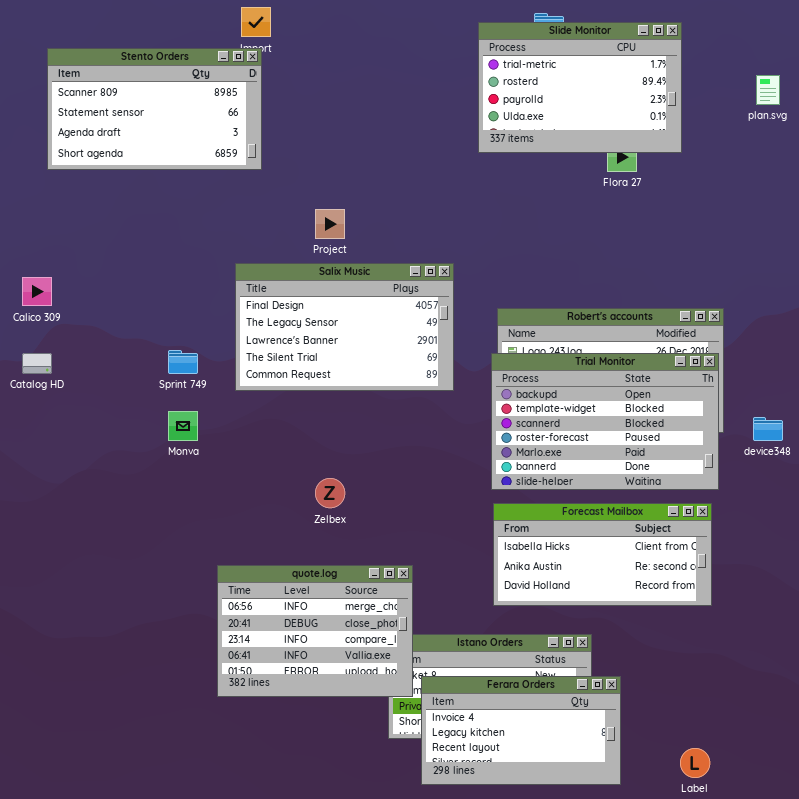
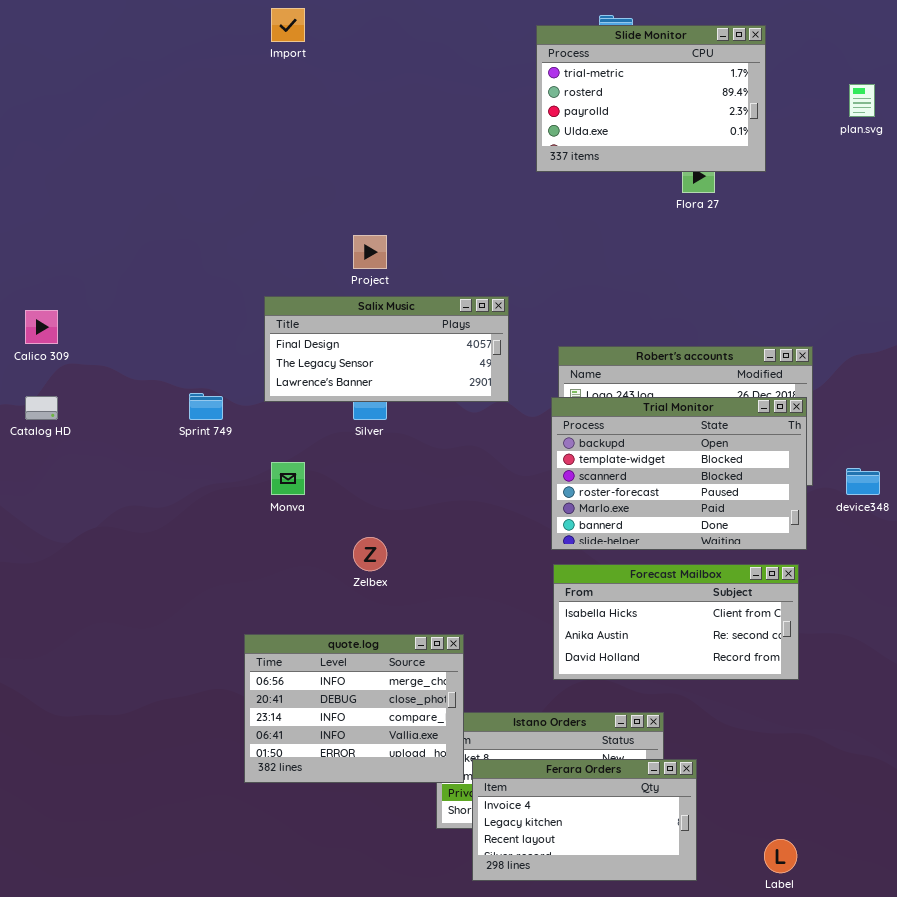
Stento Orders: [47,48,262,170] -> none, closed
Salix Music: [235,263,454,391] -> [264,296,509,402], resized
Monva: [168,411,198,441] -> [271,462,305,495], moved

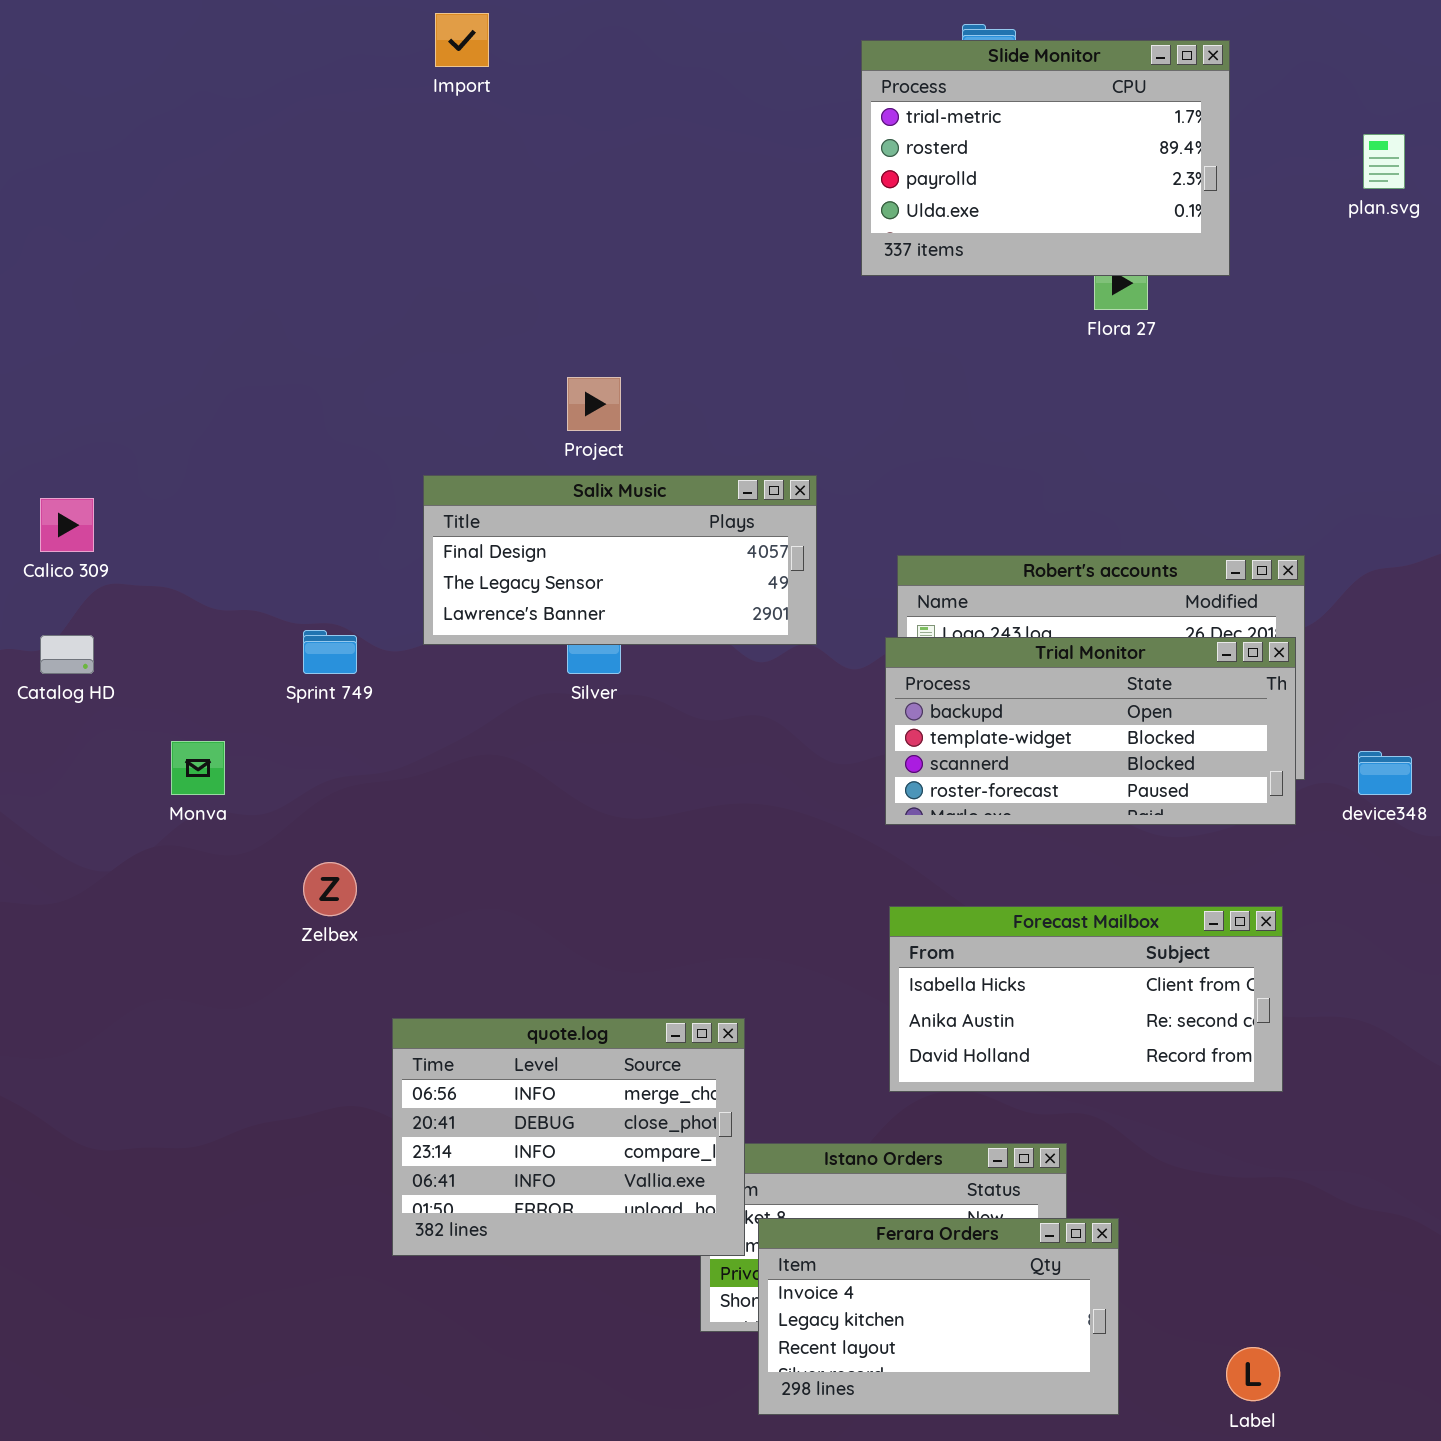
Trial Monitor: [551,397,807,550] -> [885,637,1296,825], resized
Monva: [271,462,305,495] -> [171,741,225,795], moved
Zelbex: [353,537,387,571] -> [303,862,357,916], moved

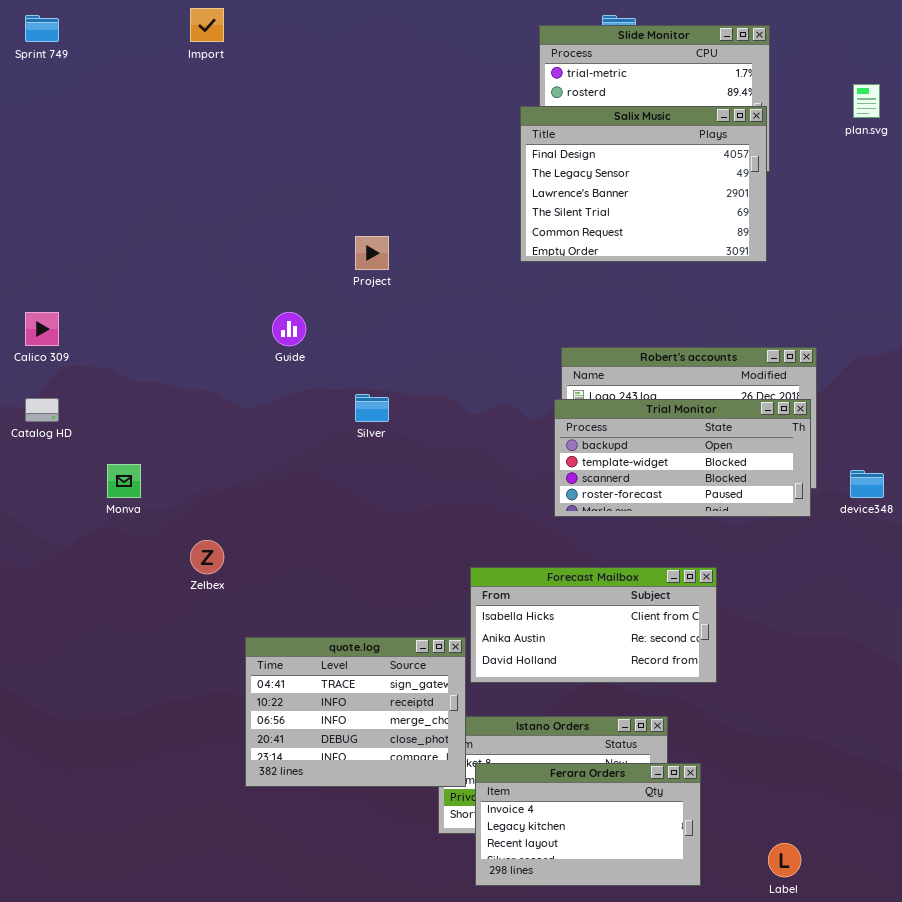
Import: [435,13,489,67] -> [190,8,224,42], moved
Salix Music: [423,475,817,645] -> [520,106,767,262], moved, resized
Sprint 749: [303,630,357,674] -> [25,15,59,42], moved
Forecast Mailbox: [889,906,1283,1092] -> [470,567,717,683], moved
quote.log: [392,1018,745,1256] -> [245,637,466,787], scrolled up 2 rows

